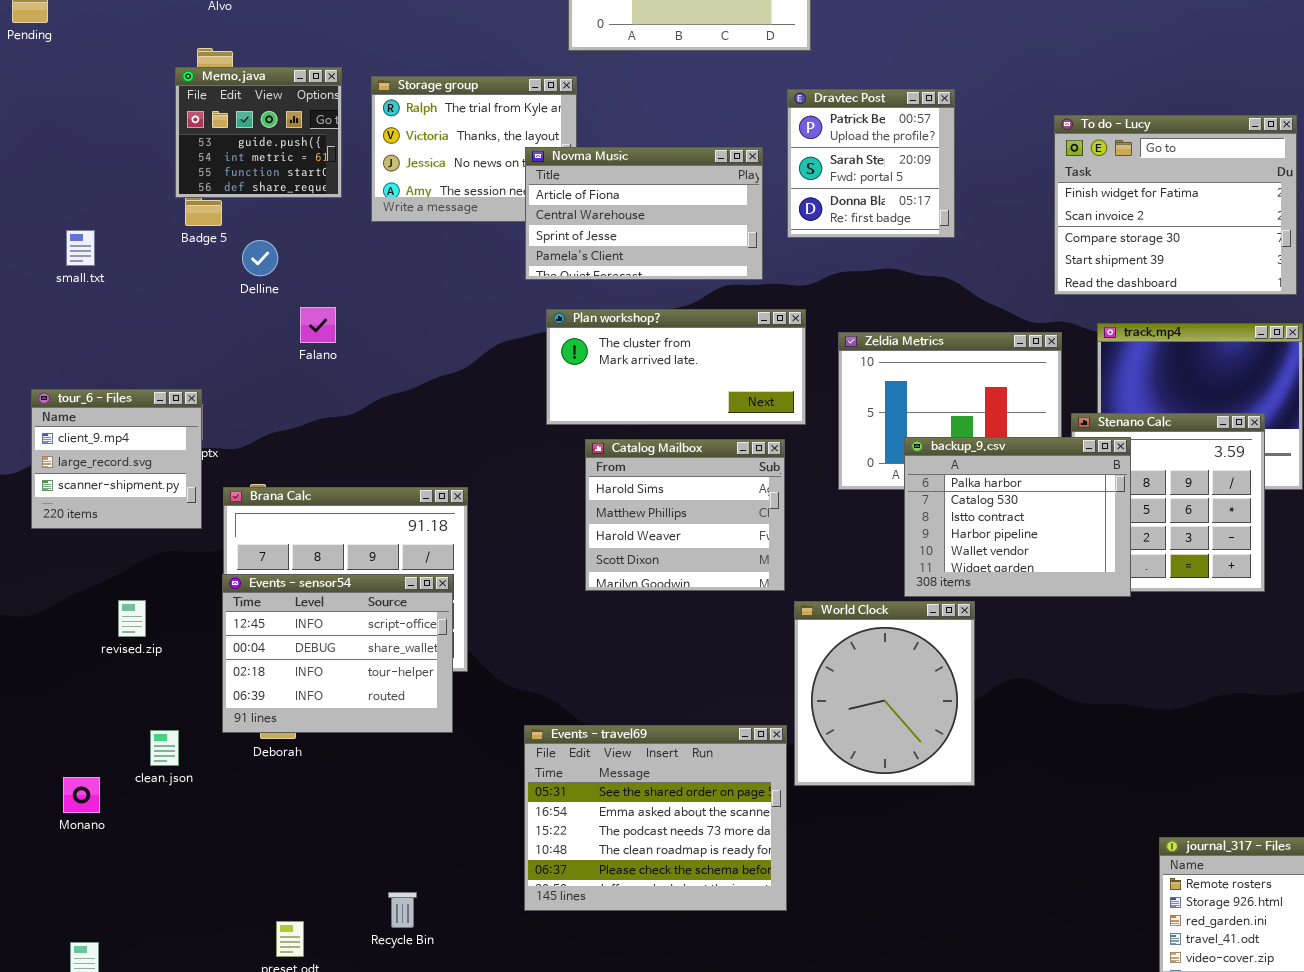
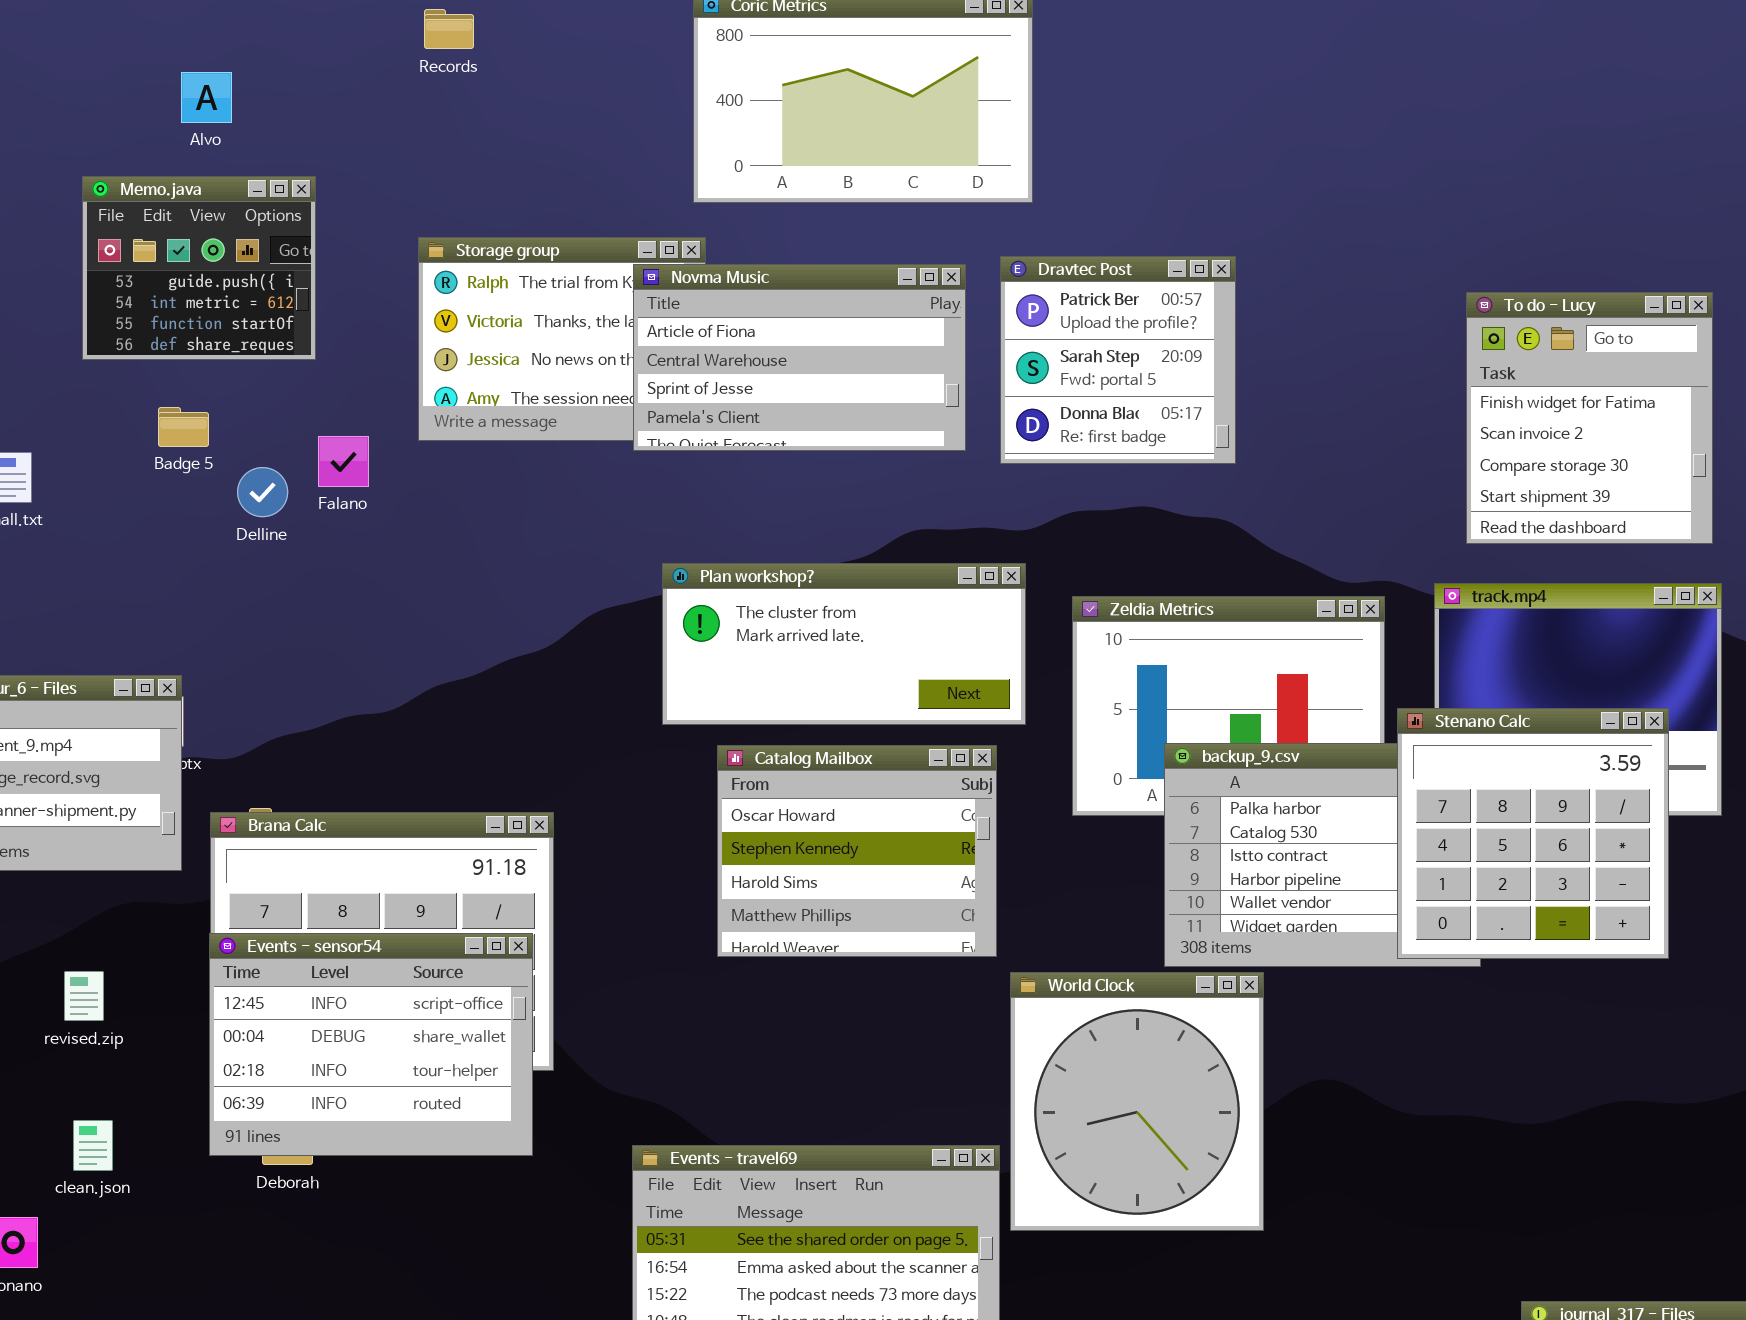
Memo.java: [175,67,342,198] -> [82,176,316,360], moved
To do - Lucy: [1054,115,1297,295] -> [1466,292,1713,544], resized
Novma Music: [525,147,763,280] -> [633,264,966,451], moved
Falano: [300,307,336,343] -> [318,436,369,487], moved
Stenano Calc: [1071,413,1265,592] -> [1397,708,1669,959], raised
Catalog Mailbox: [585,439,785,591] -> [717,745,997,957], scrolled up 2 rows
clean.json: [150,730,179,766] -> [73,1120,113,1171], moved

